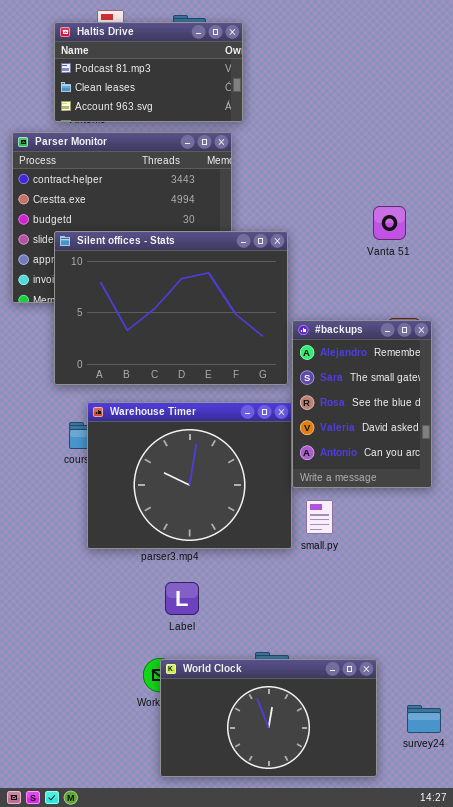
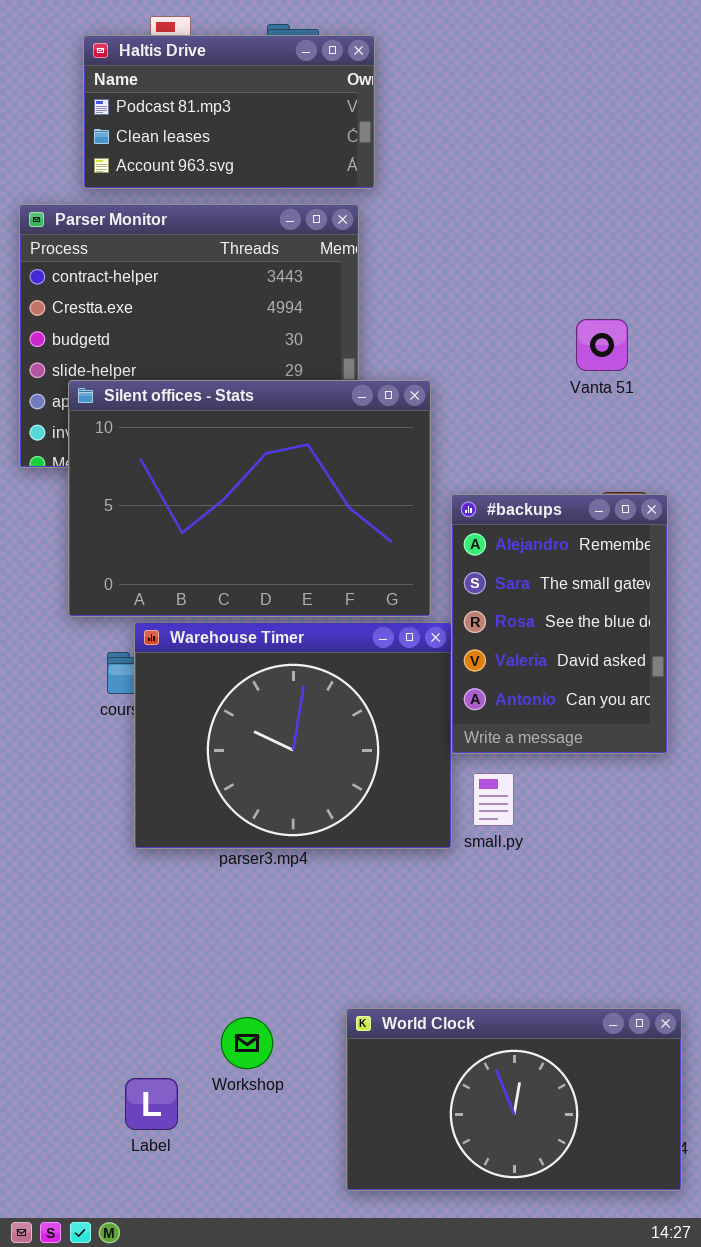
Silent offices - Stats: [54,231,288,385] -> [68,380,431,617], moved
Label: [165,582,199,615] -> [125,1078,178,1130], moved
World Clock: [160,659,377,777] -> [346,1008,682,1191], moved

